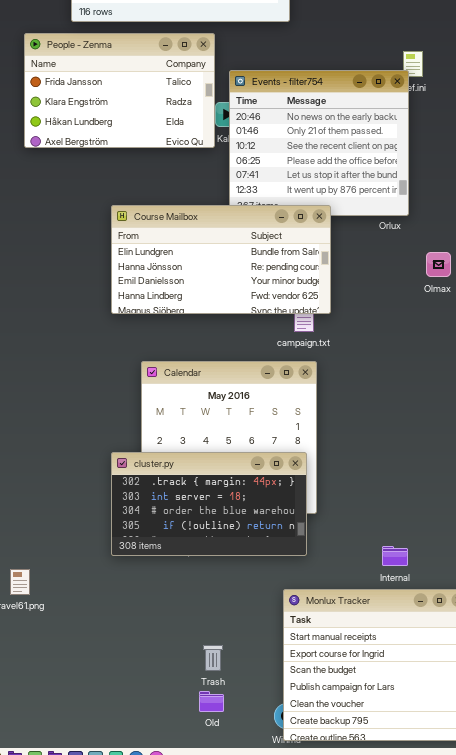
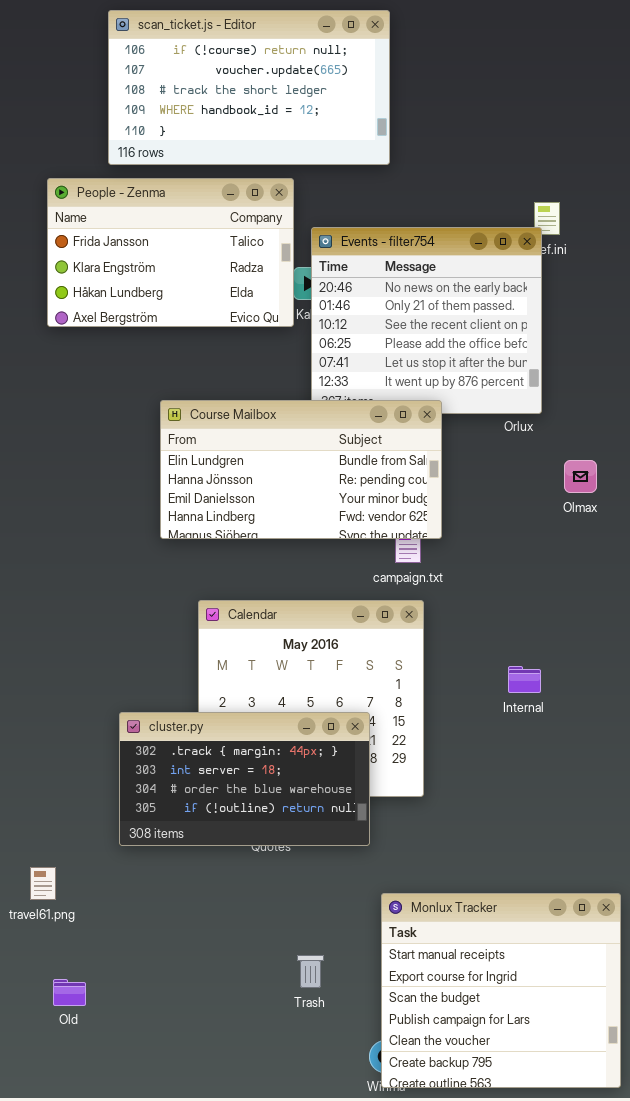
cluster.py: [111,452,307,556] -> [119,712,370,846], moved
Internal: [382,546,408,566] -> [508,666,541,693], moved
Trash: [203,645,223,671] -> [297,955,324,988], moved
Old: [199,691,224,712] -> [53,979,86,1006], moved

